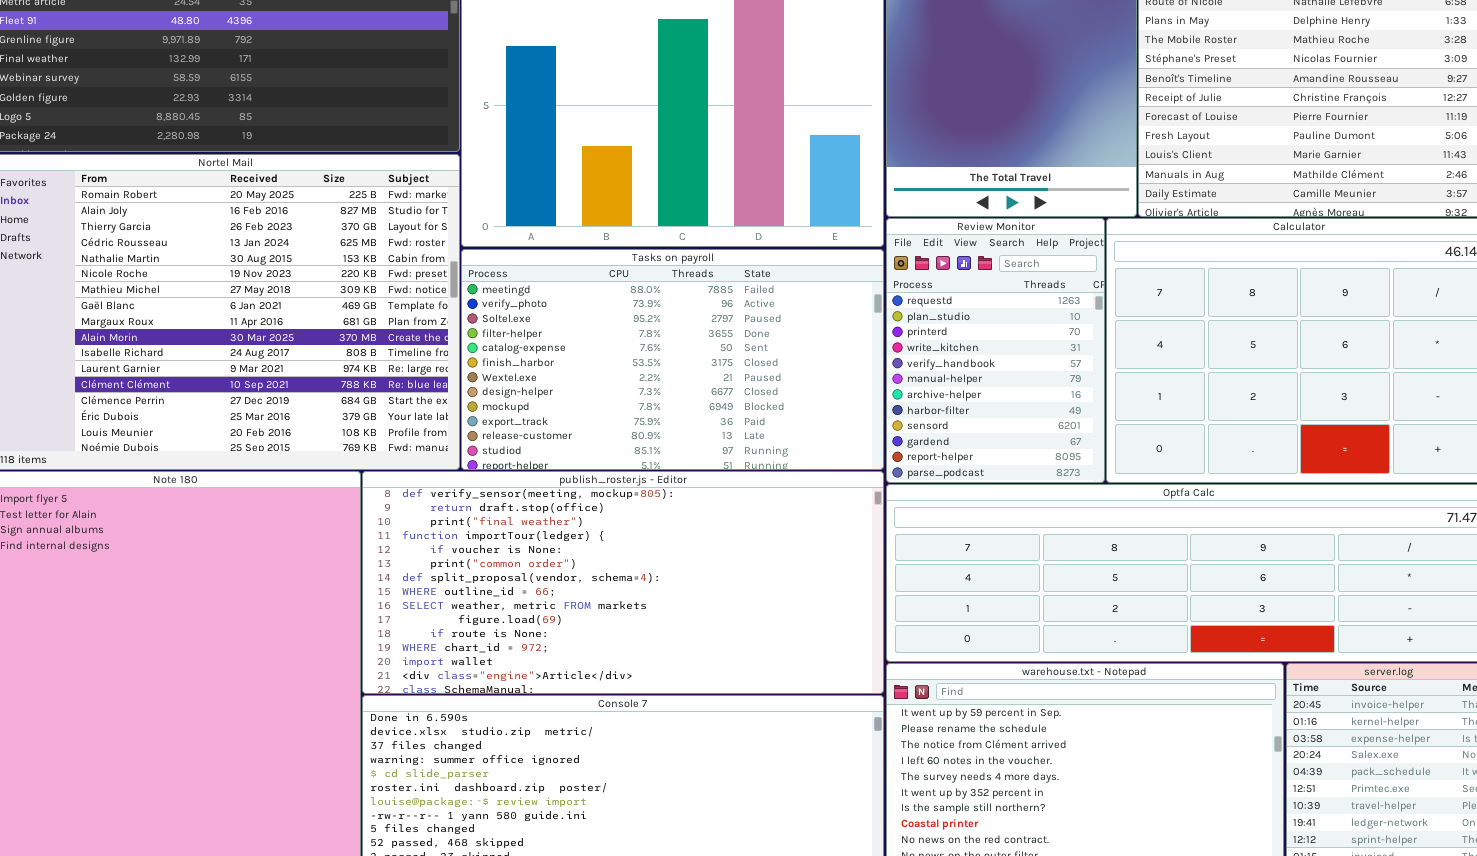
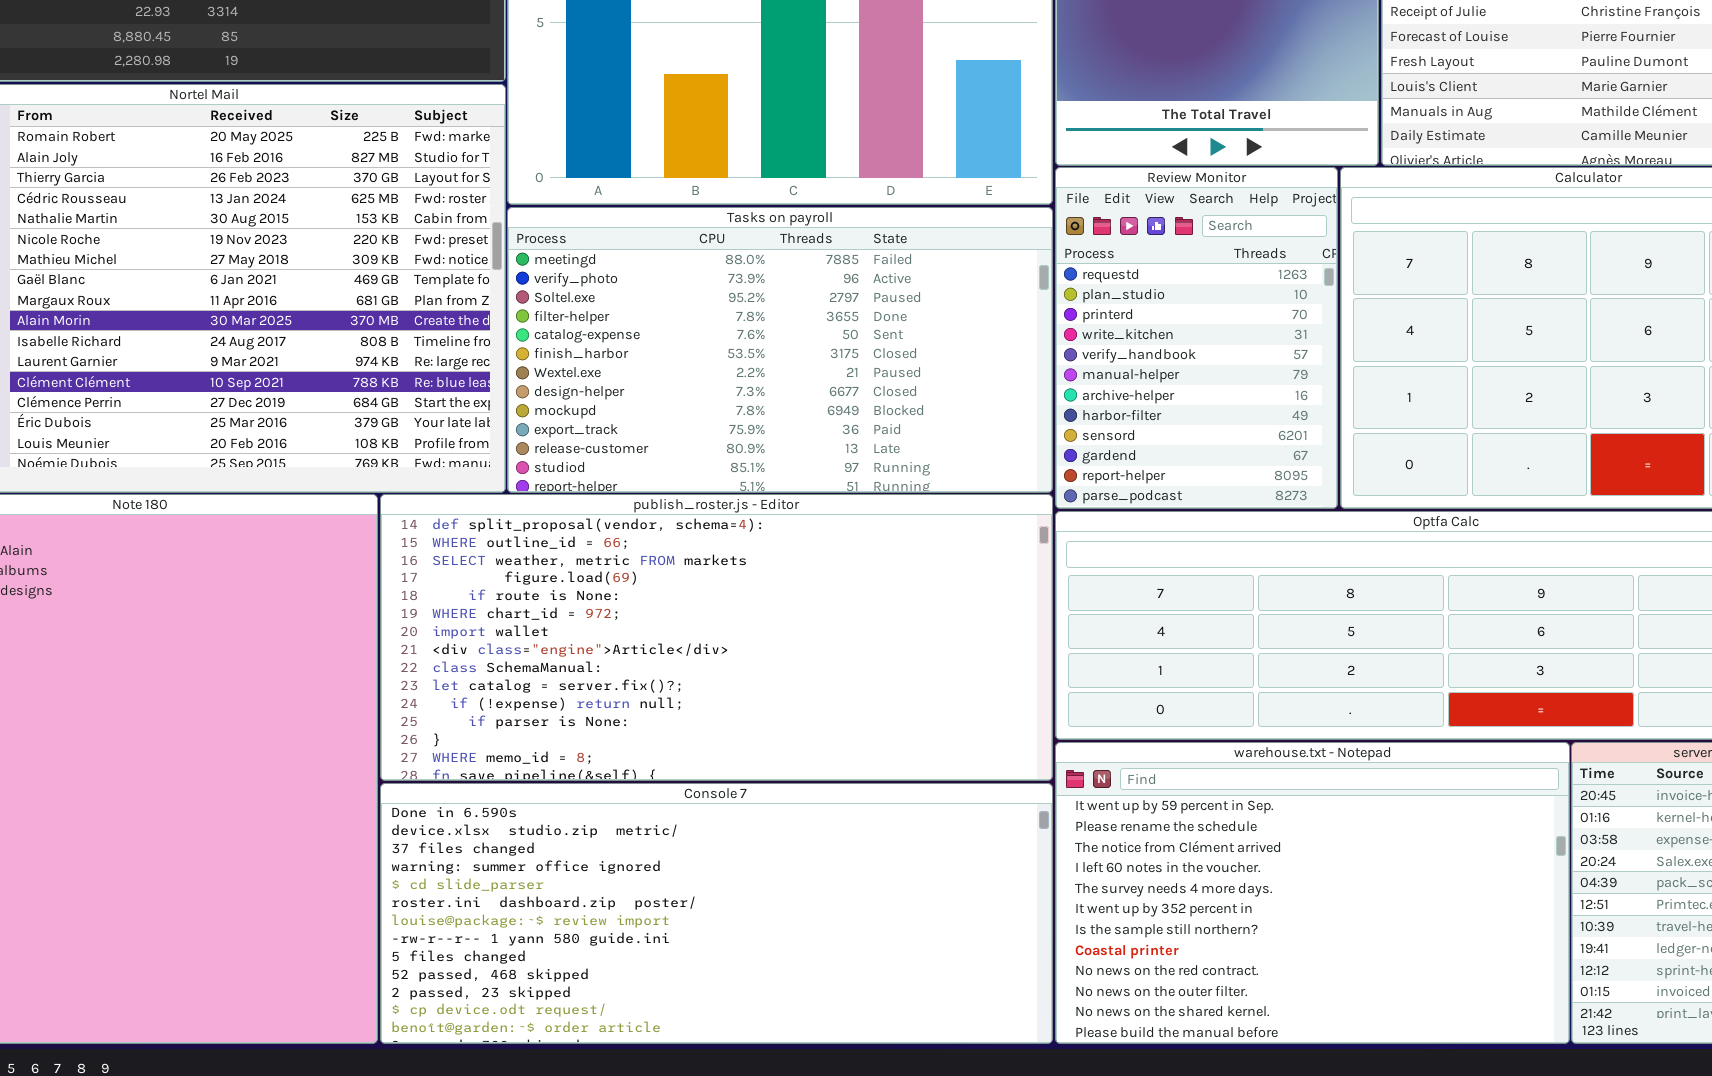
publish_roster.js - Editor: [362,471,884,694] -> [380,494,1053,781], scrolled down 6 rows

